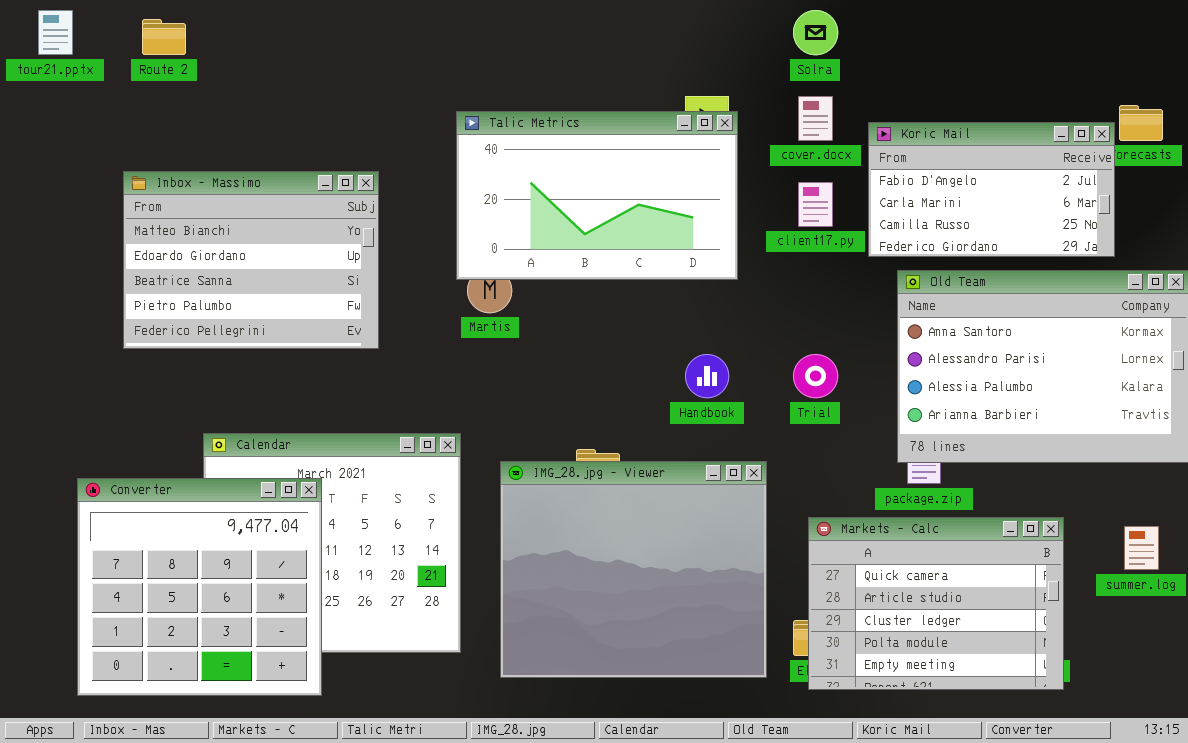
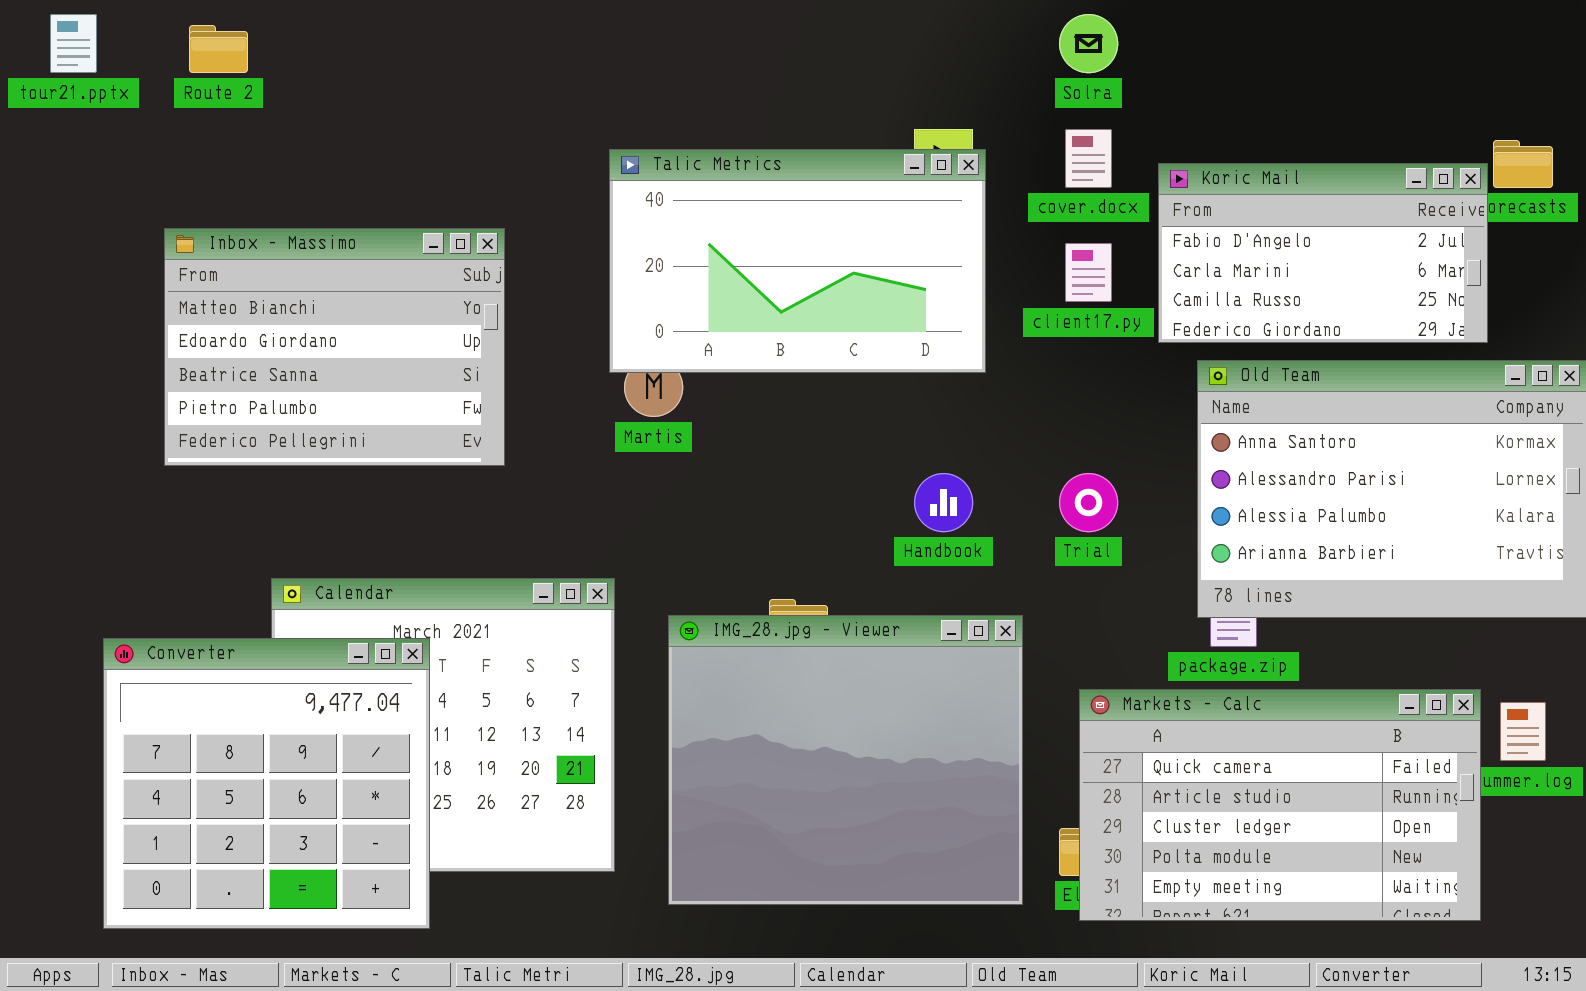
Markets - Calc: [808,517,1064,690] -> [1079,689,1481,921], resized

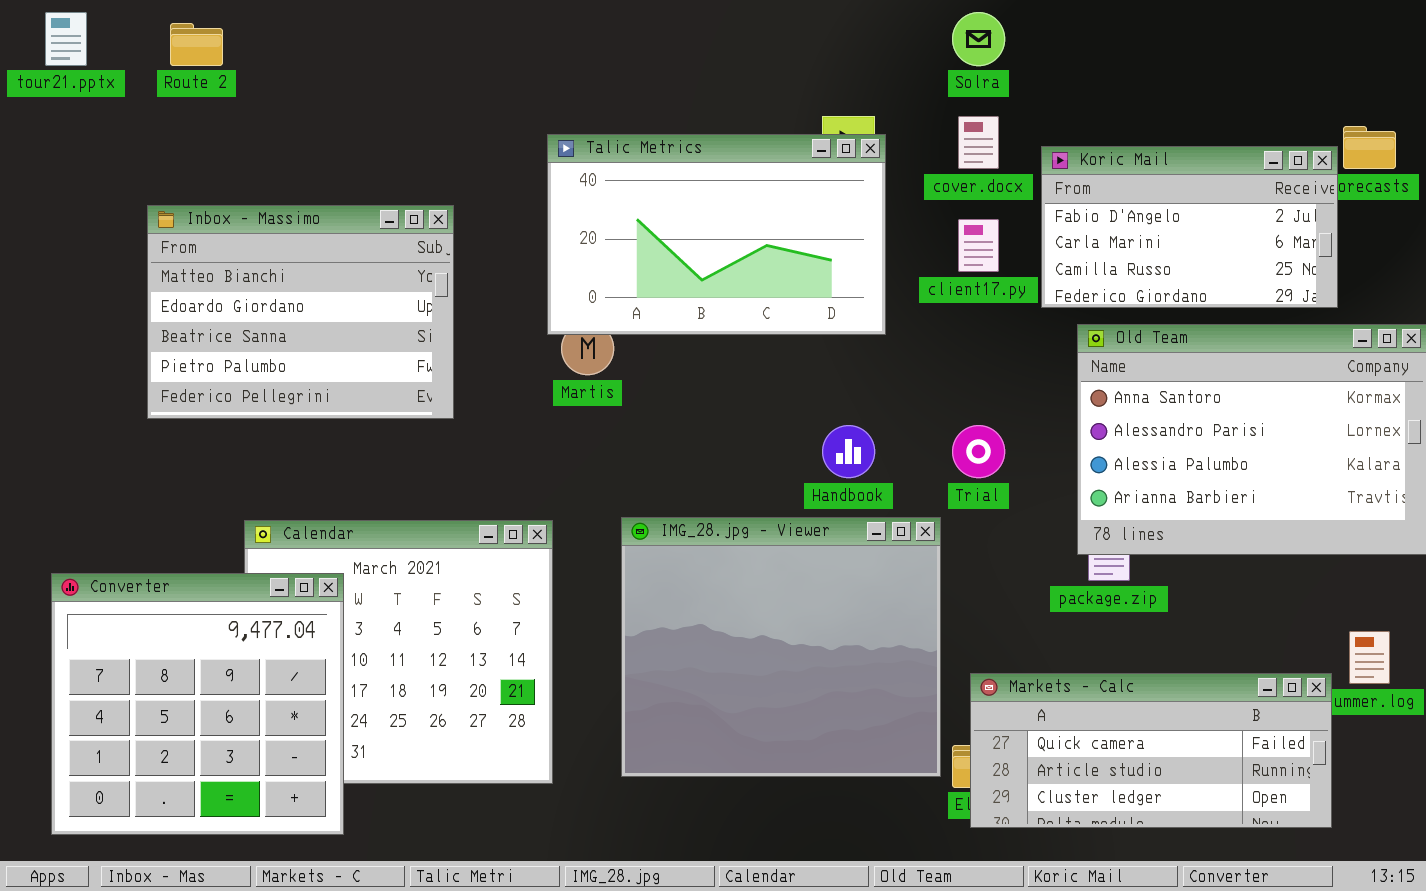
IMG_28.jpg - Viewer: [668,615,1023,905] -> [621,517,941,777], moved
Converter: [103,638,430,929] -> [51,573,344,835], moved
Markets - Calc: [1079,689,1481,921] -> [970,673,1332,828], resized

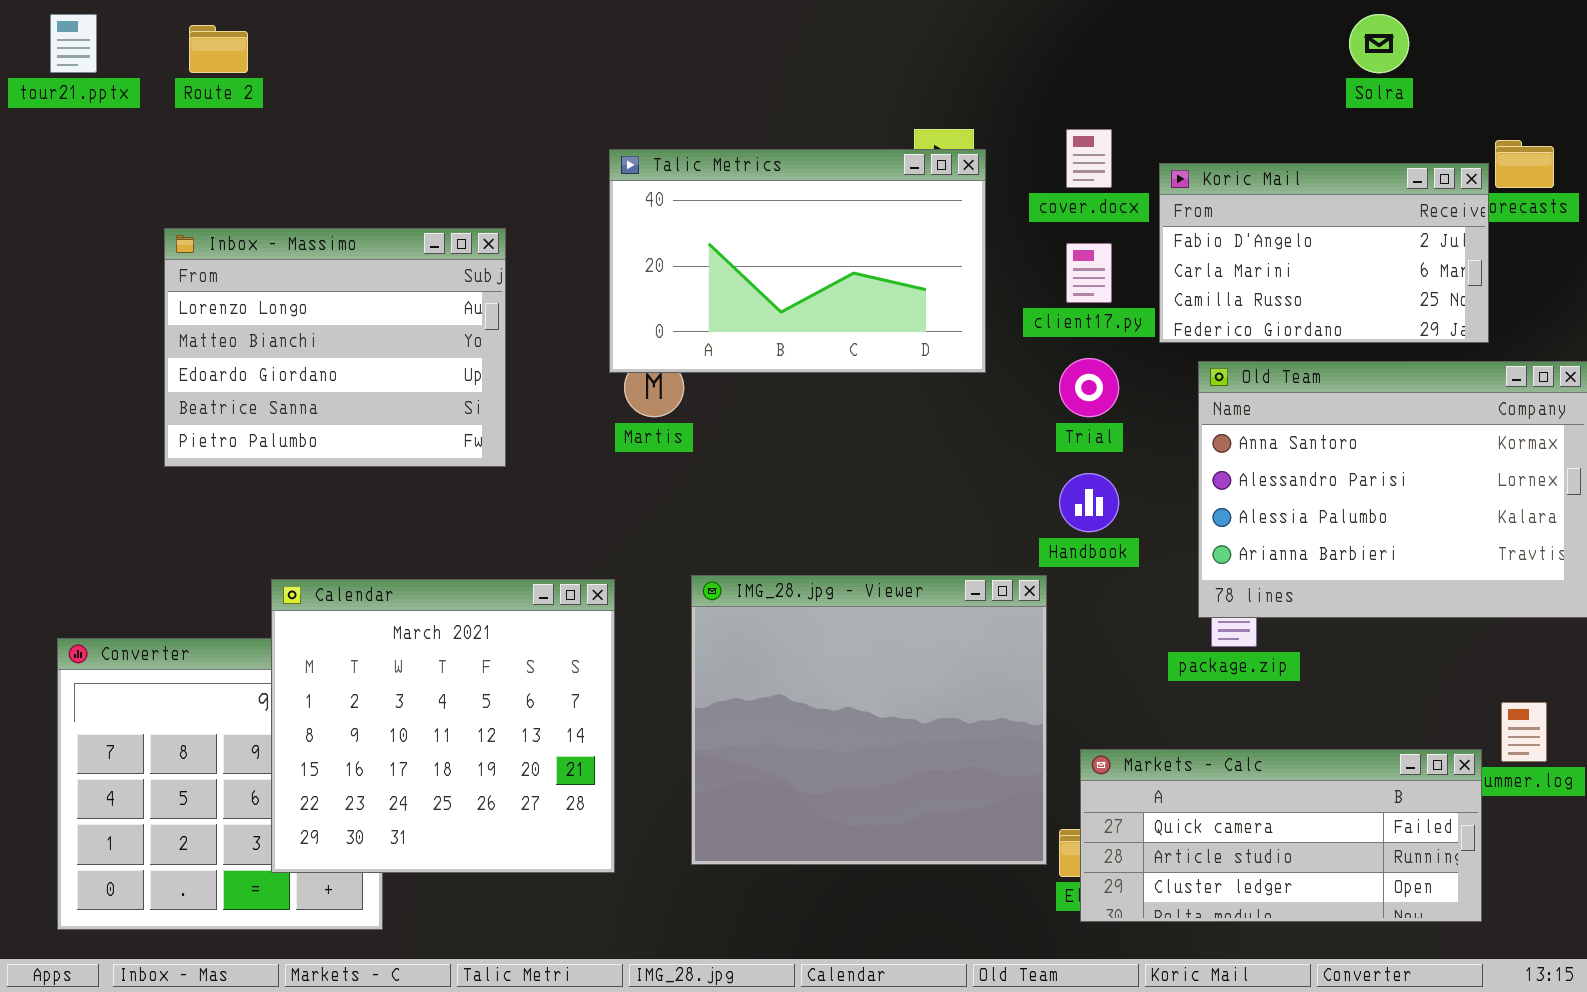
Solra: [952,12,1005,66] -> [1349,14,1409,73], moved
Inbox - Massimo: [147,205,454,419] -> [164,228,506,467], scrolled up 1 row
Handbook: [822,425,875,478] -> [1059,473,1119,532], moved
Trial: [952,425,1005,478] -> [1059,358,1119,417], moved
Calendar: [244,520,553,784] -> [271,579,615,873], raised

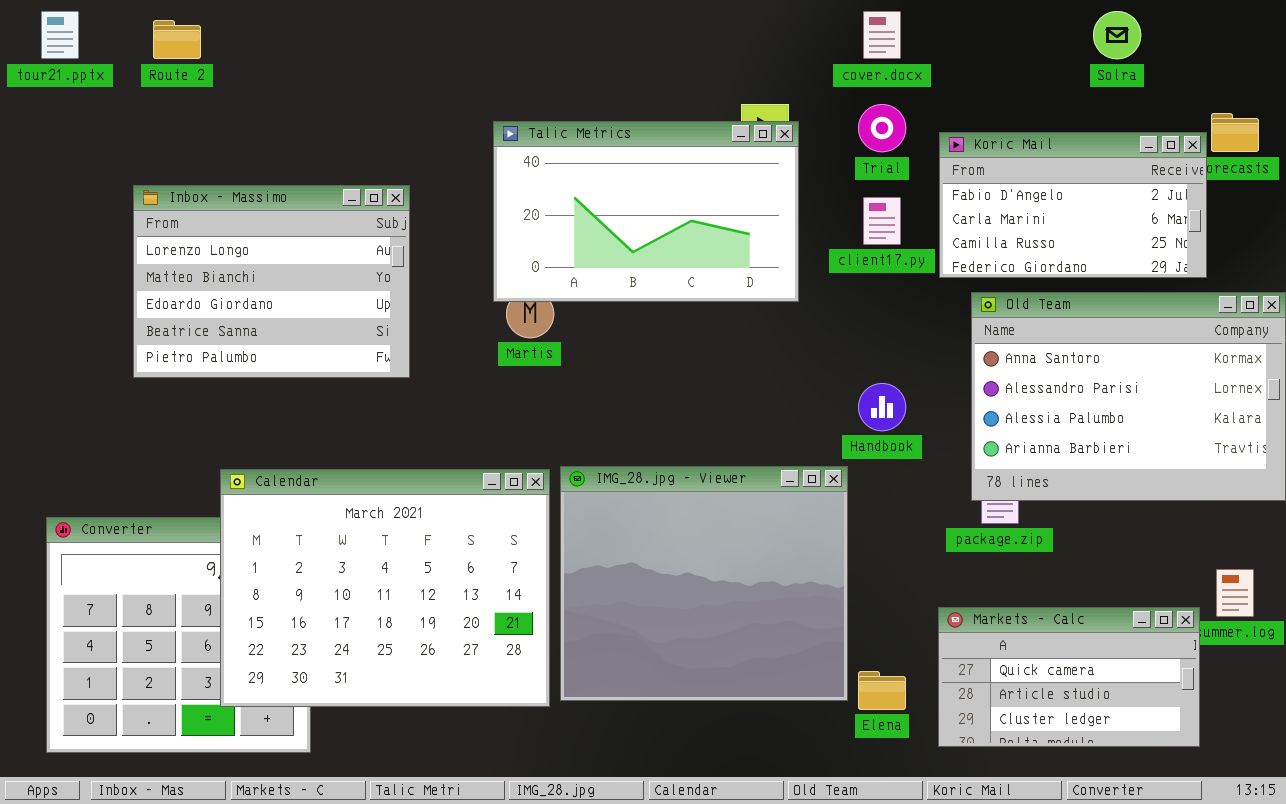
cover.docx: [1066,129,1112,188] -> [863,11,901,59], moved
Trial: [1059,358,1119,417] -> [858,104,906,152], moved
Calendar: [271,579,615,873] -> [220,469,550,707], resized
Markets - Calc: [1080,749,1482,922] -> [938,607,1200,747], resized

